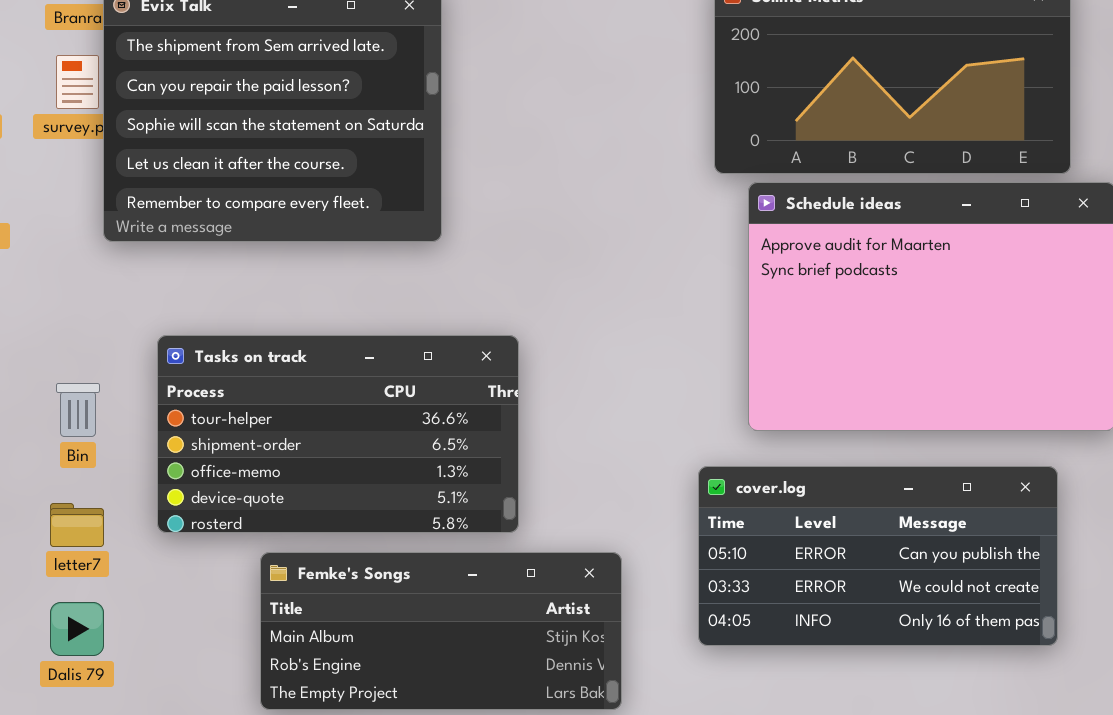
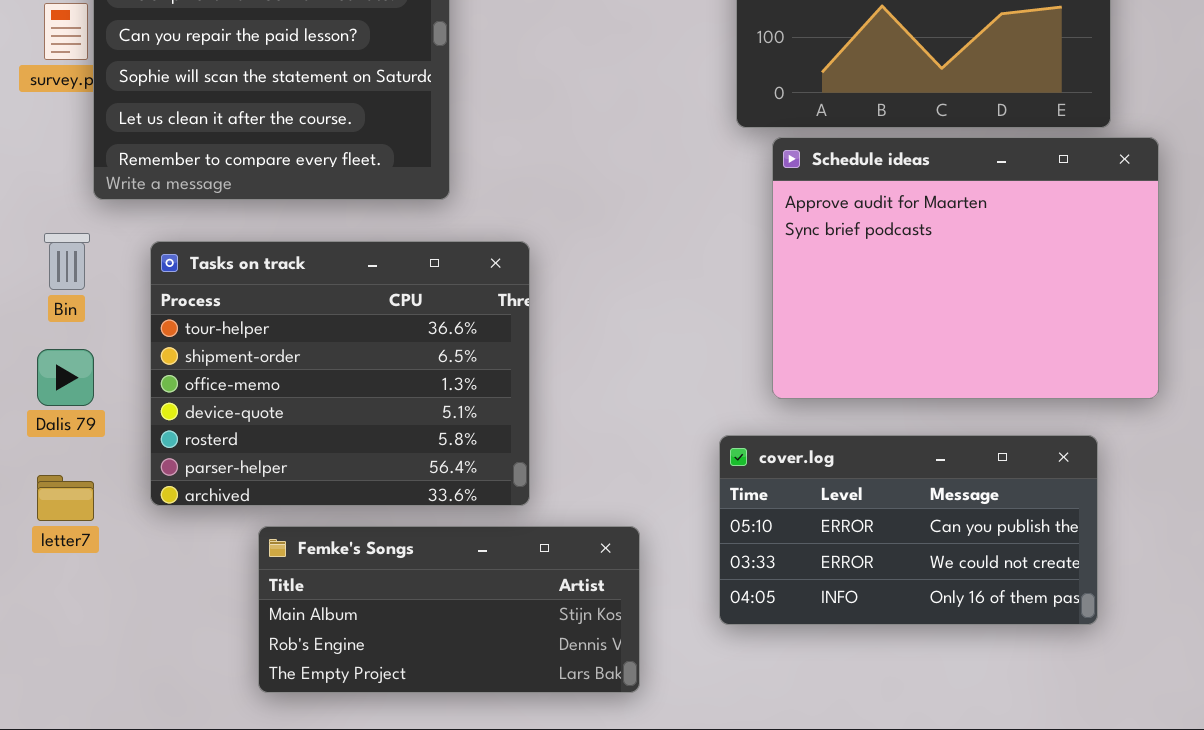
Tasks on track: [157,335,519,533] -> [150,241,530,506], resized
Bin: [56,383,100,437] -> [44,233,90,290], moved
Dalis 79: [50,602,104,656] -> [37,349,94,406], moved

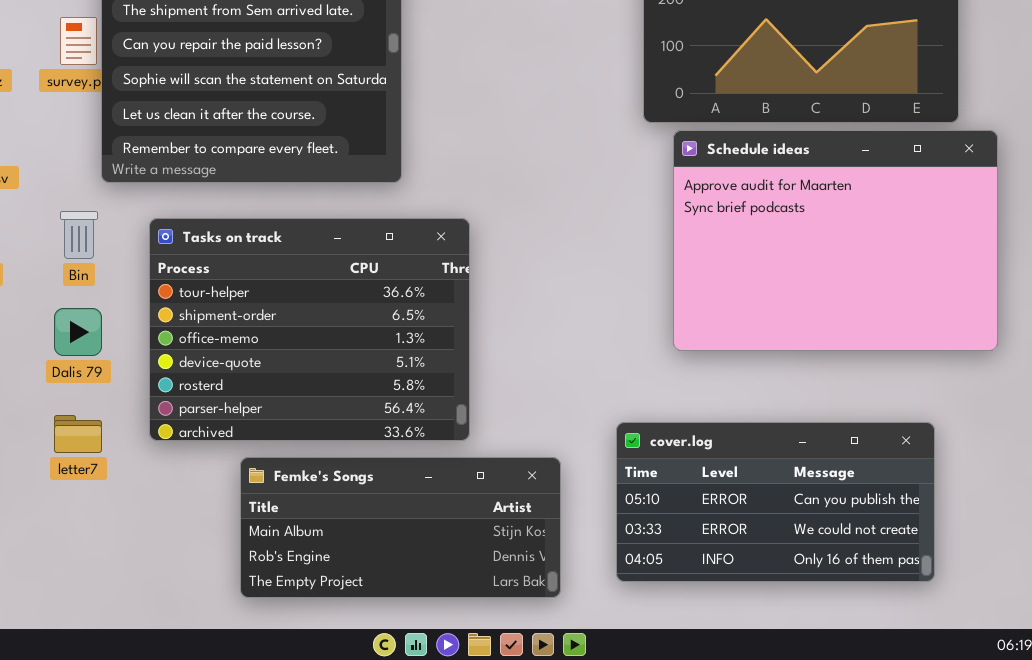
cover.log: [719,435,1098,625] -> [616,422,935,582], moved

